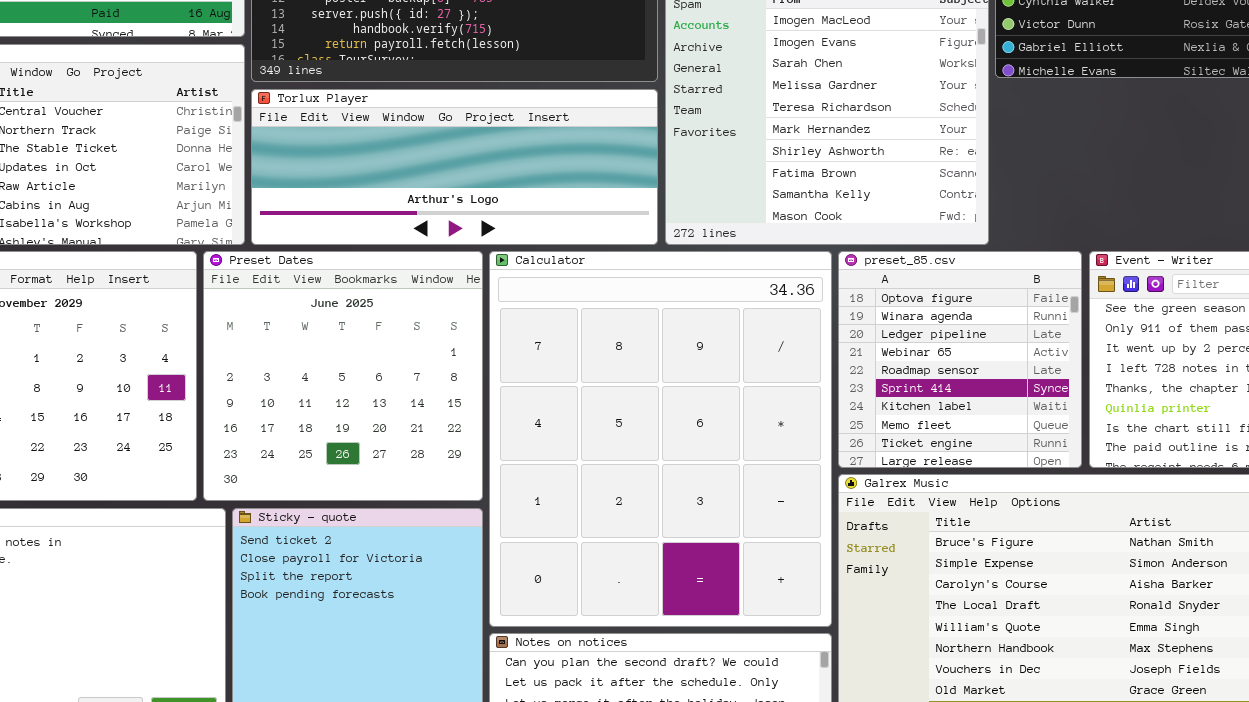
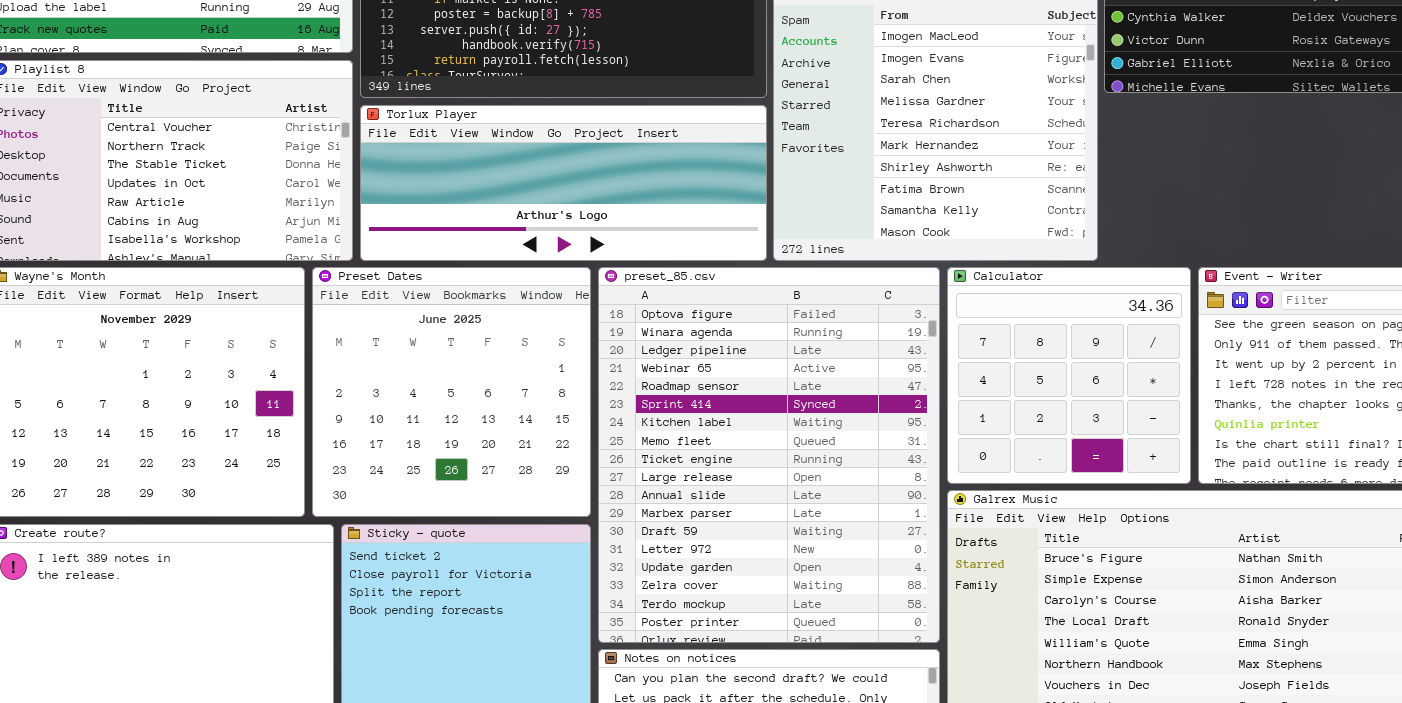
Calculator: [489,251,832,627] -> [947,267,1191,484], moved, resized
preset_85.csv: [838,251,1082,468] -> [598,267,940,643], moved, resized

